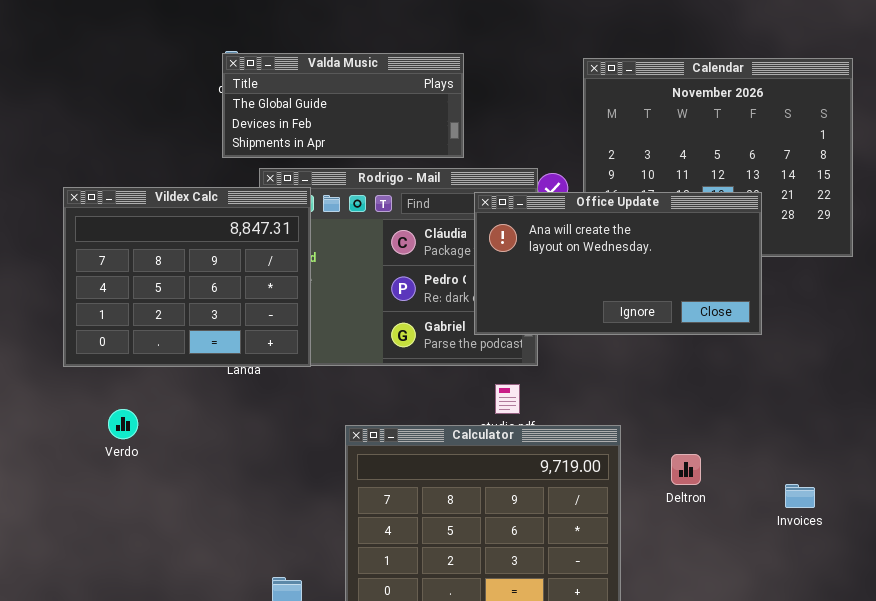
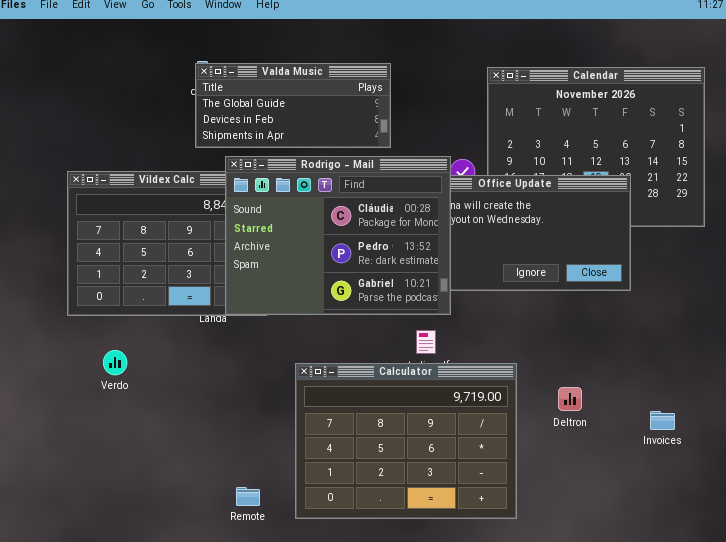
Rodrigo - Mail: [259,168,538,366] -> [225,156,451,315], raised

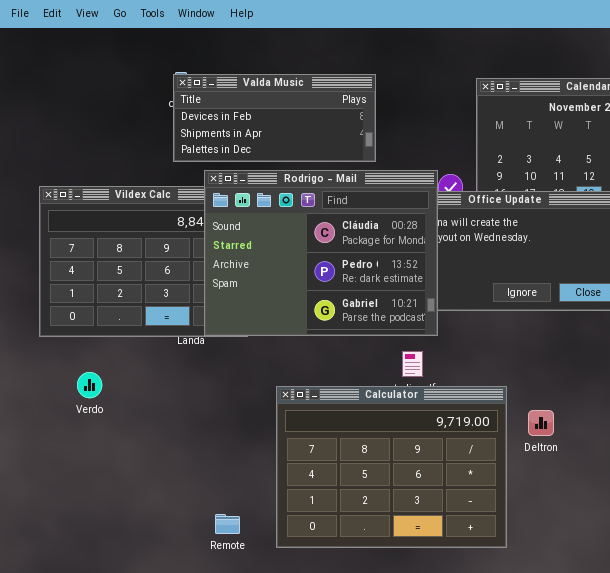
Valda Music: [195,63,391,148] -> [173,74,376,162], scrolled down 1 row
Deltron: [558,387,582,411] -> [528,410,554,436], moved

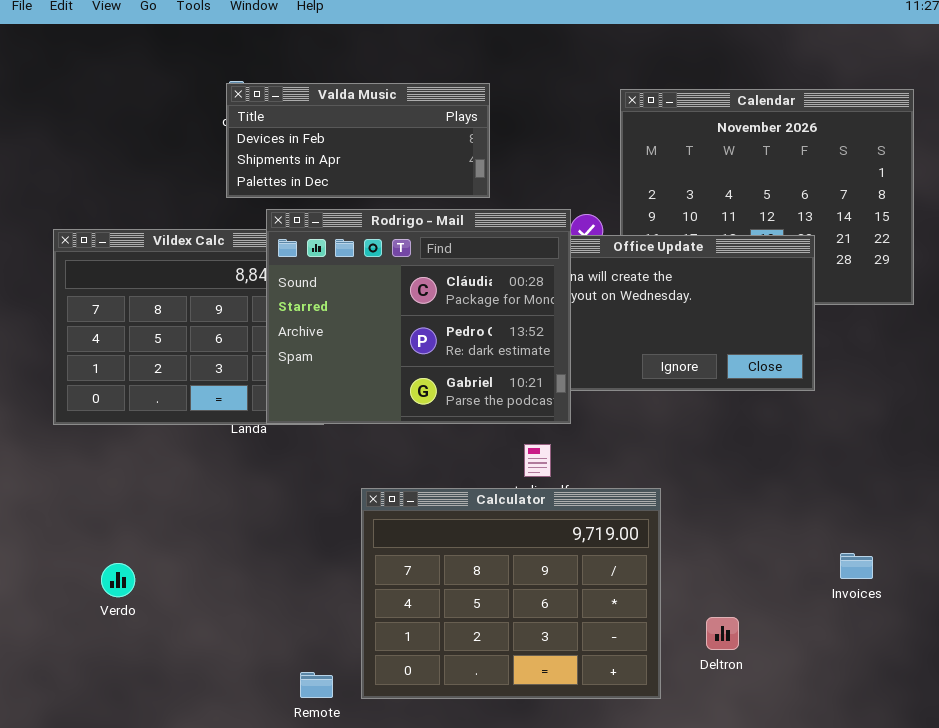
Verdo: [77,372,102,398] -> [101,563,135,597], moved
Deltron: [528,410,554,436] -> [706,617,739,650], moved
Remote: [215,514,240,534] -> [300,672,333,698], moved

